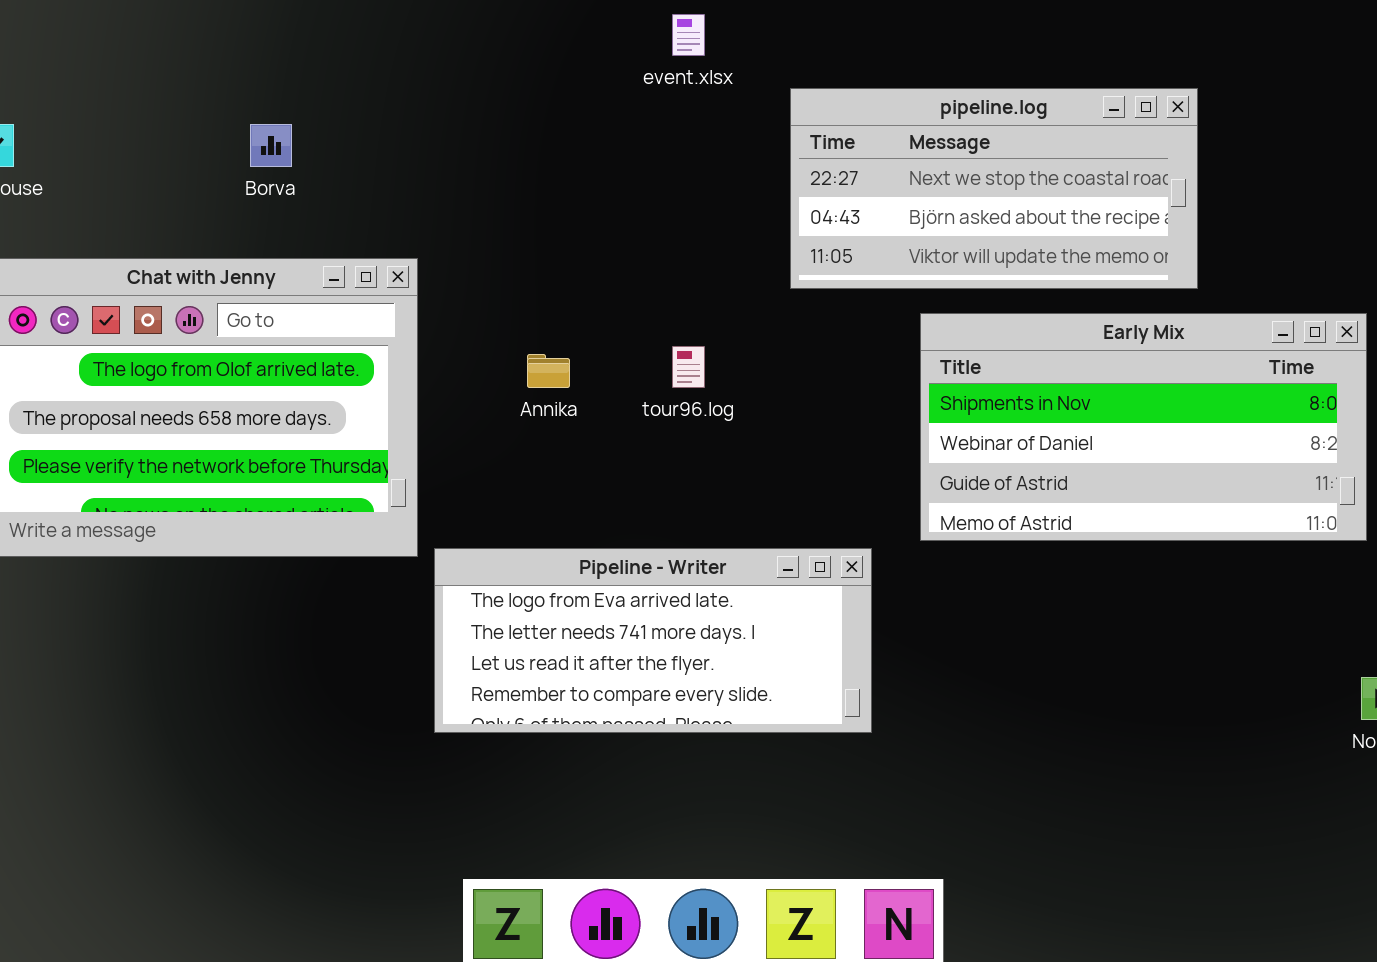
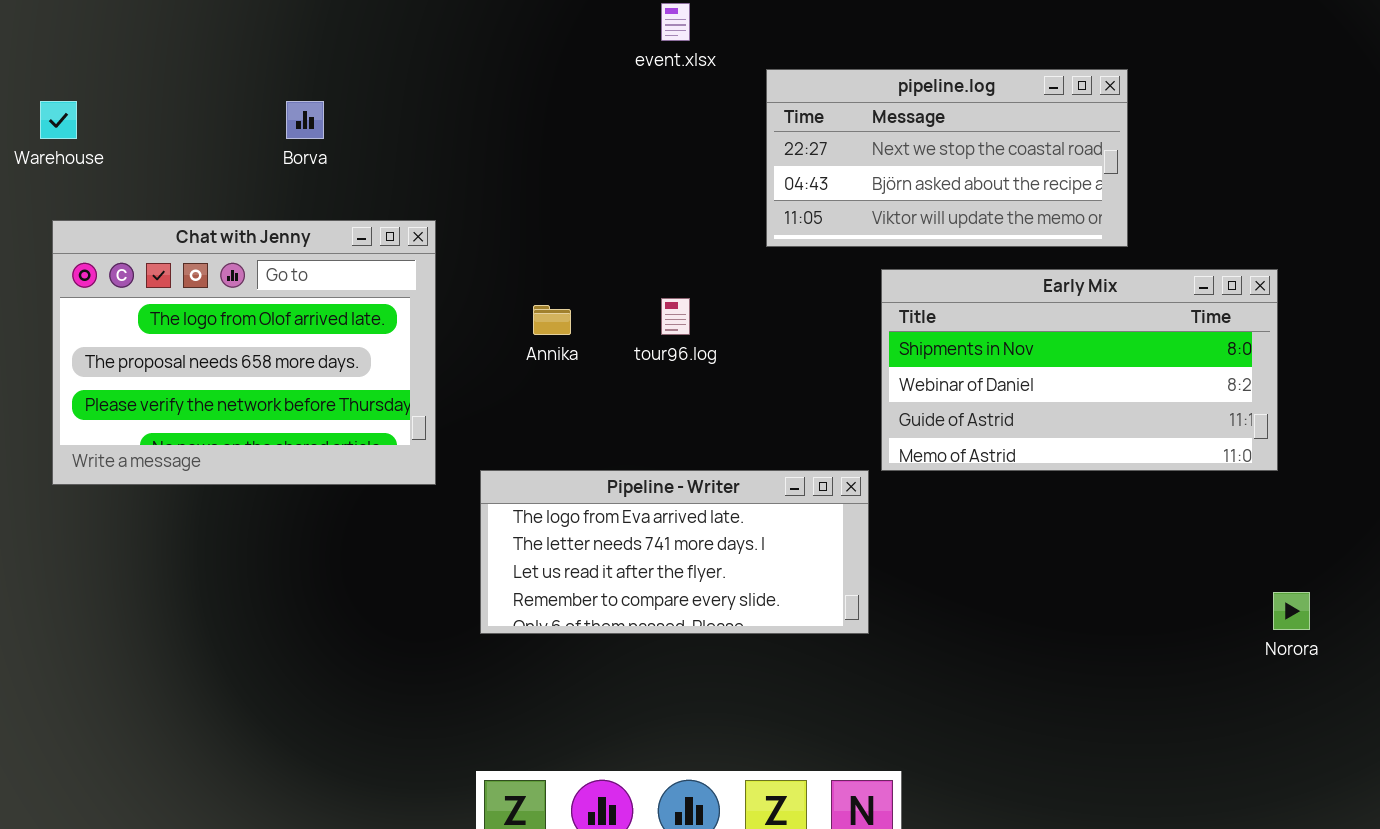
Pipeline - Writer: [434,548,872,733] -> [480,470,869,634], moved

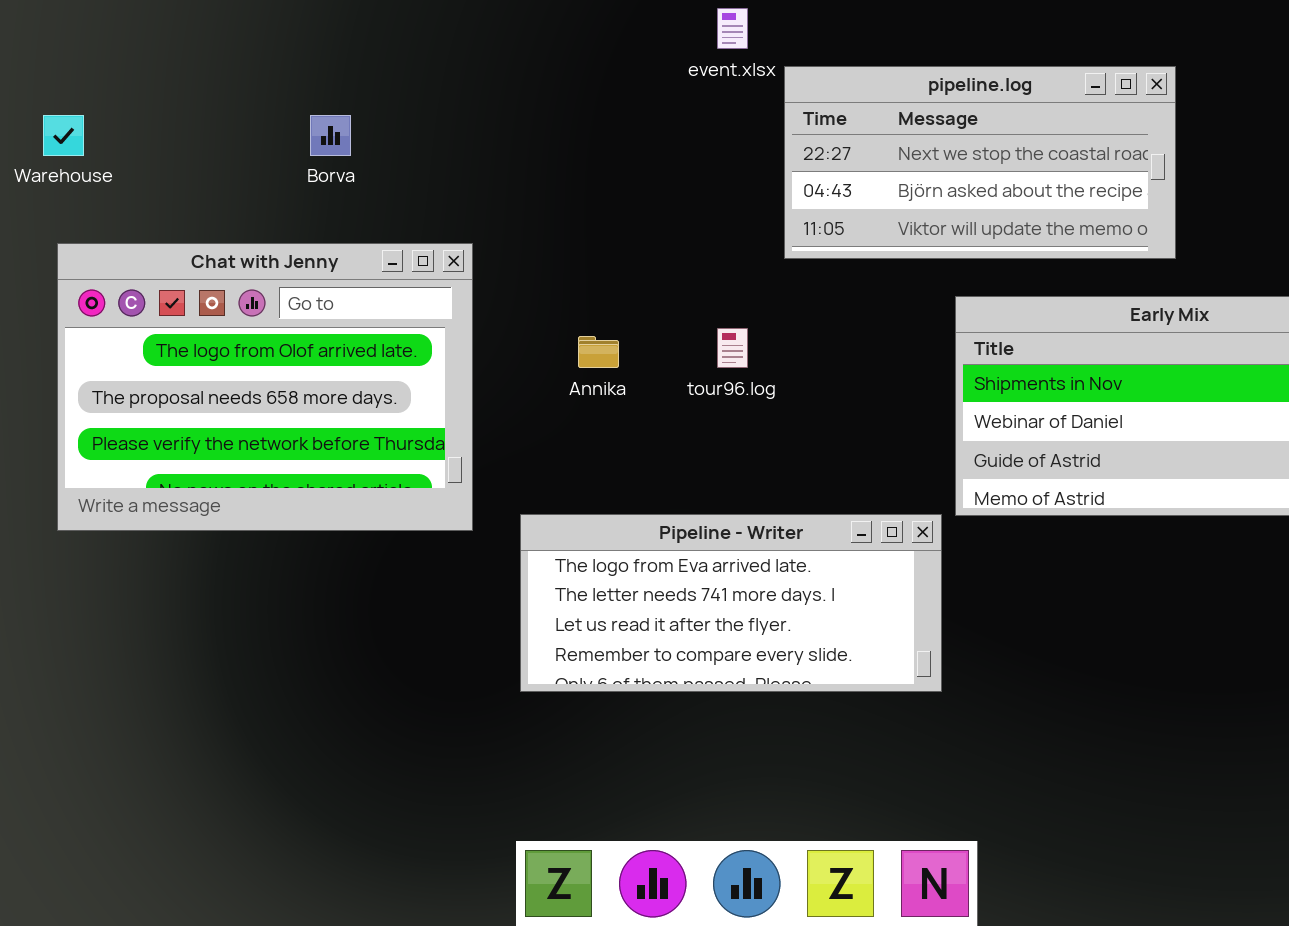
pipeline.log: [766,69,1128,247] -> [784,66,1176,259], moved

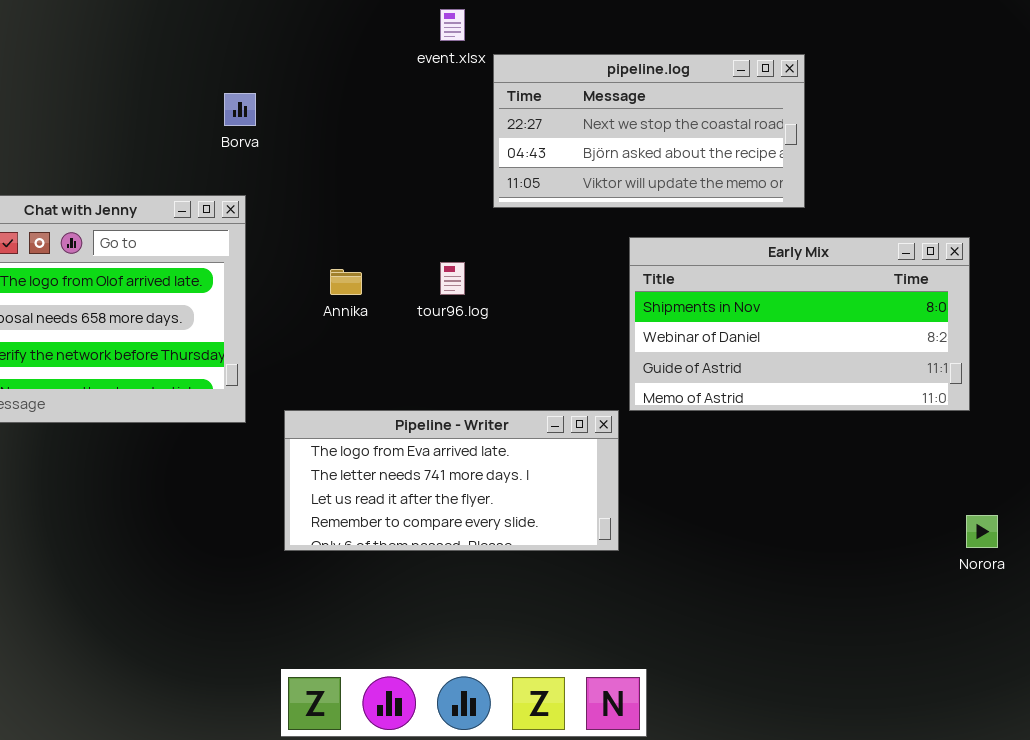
Borva: [310,115,351,156] -> [224,93,256,126], moved

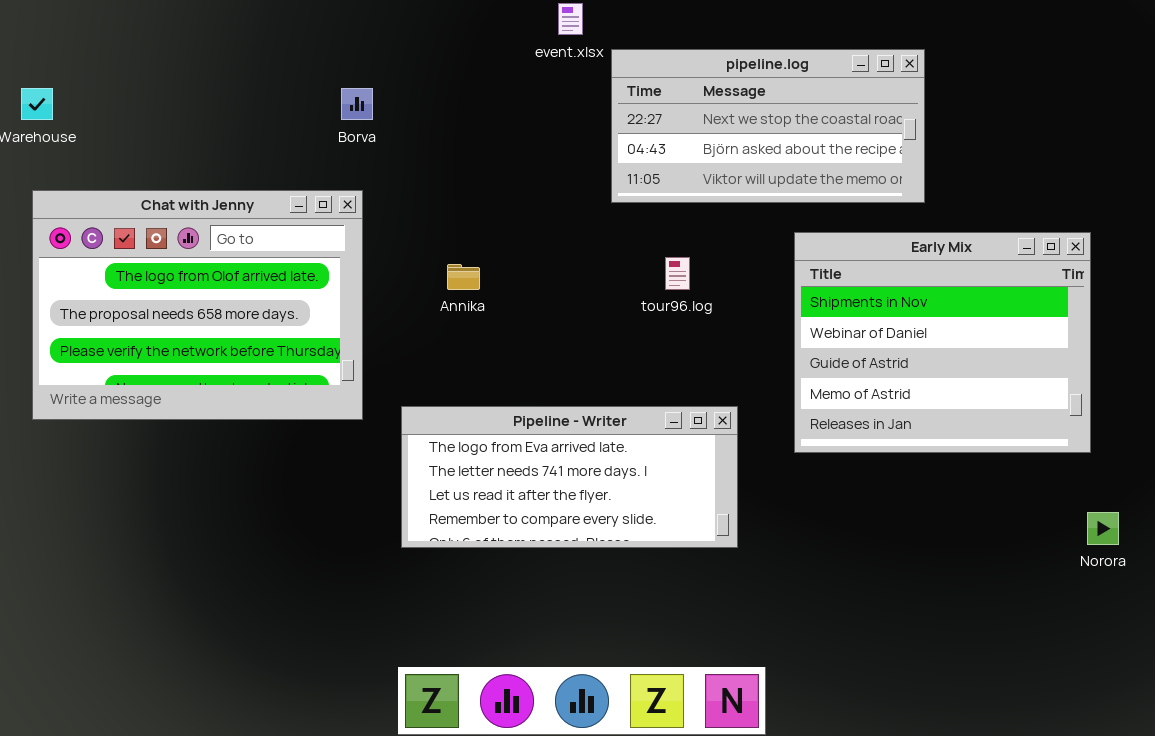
Early Mix: [629,237,970,411] -> [794,232,1091,453], resized
tour96.log: [440,262,465,295] -> [665,257,690,290], moved

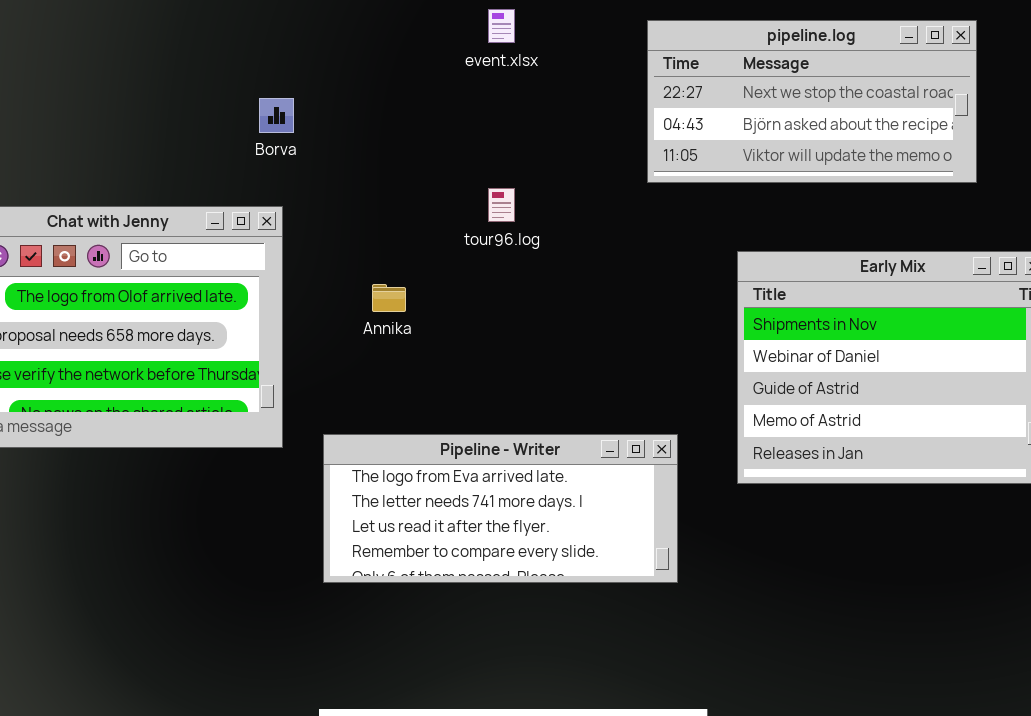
pipeline.log: [611,49,925,203] -> [647,20,977,183], moved
tour96.log: [665,257,690,290] -> [488,188,515,222], moved

